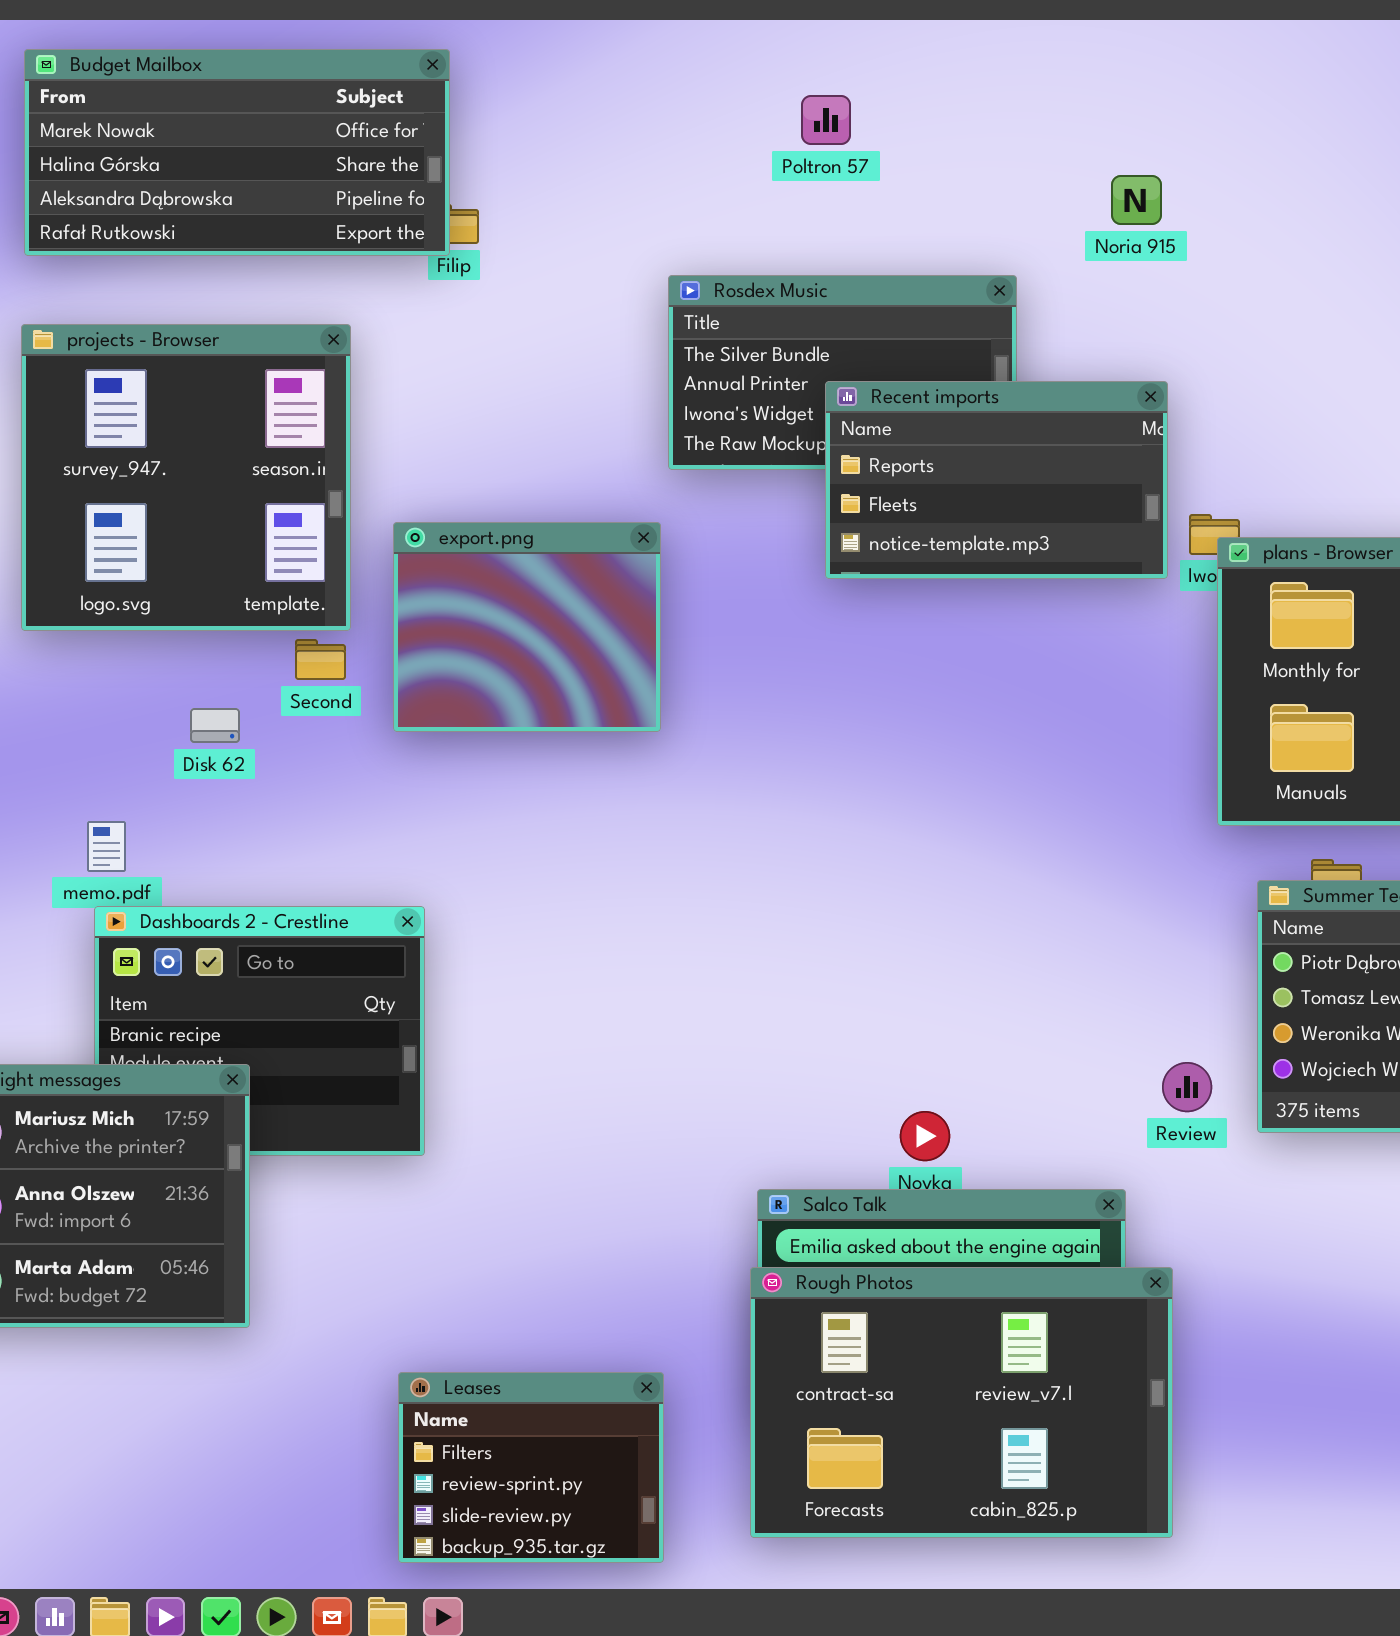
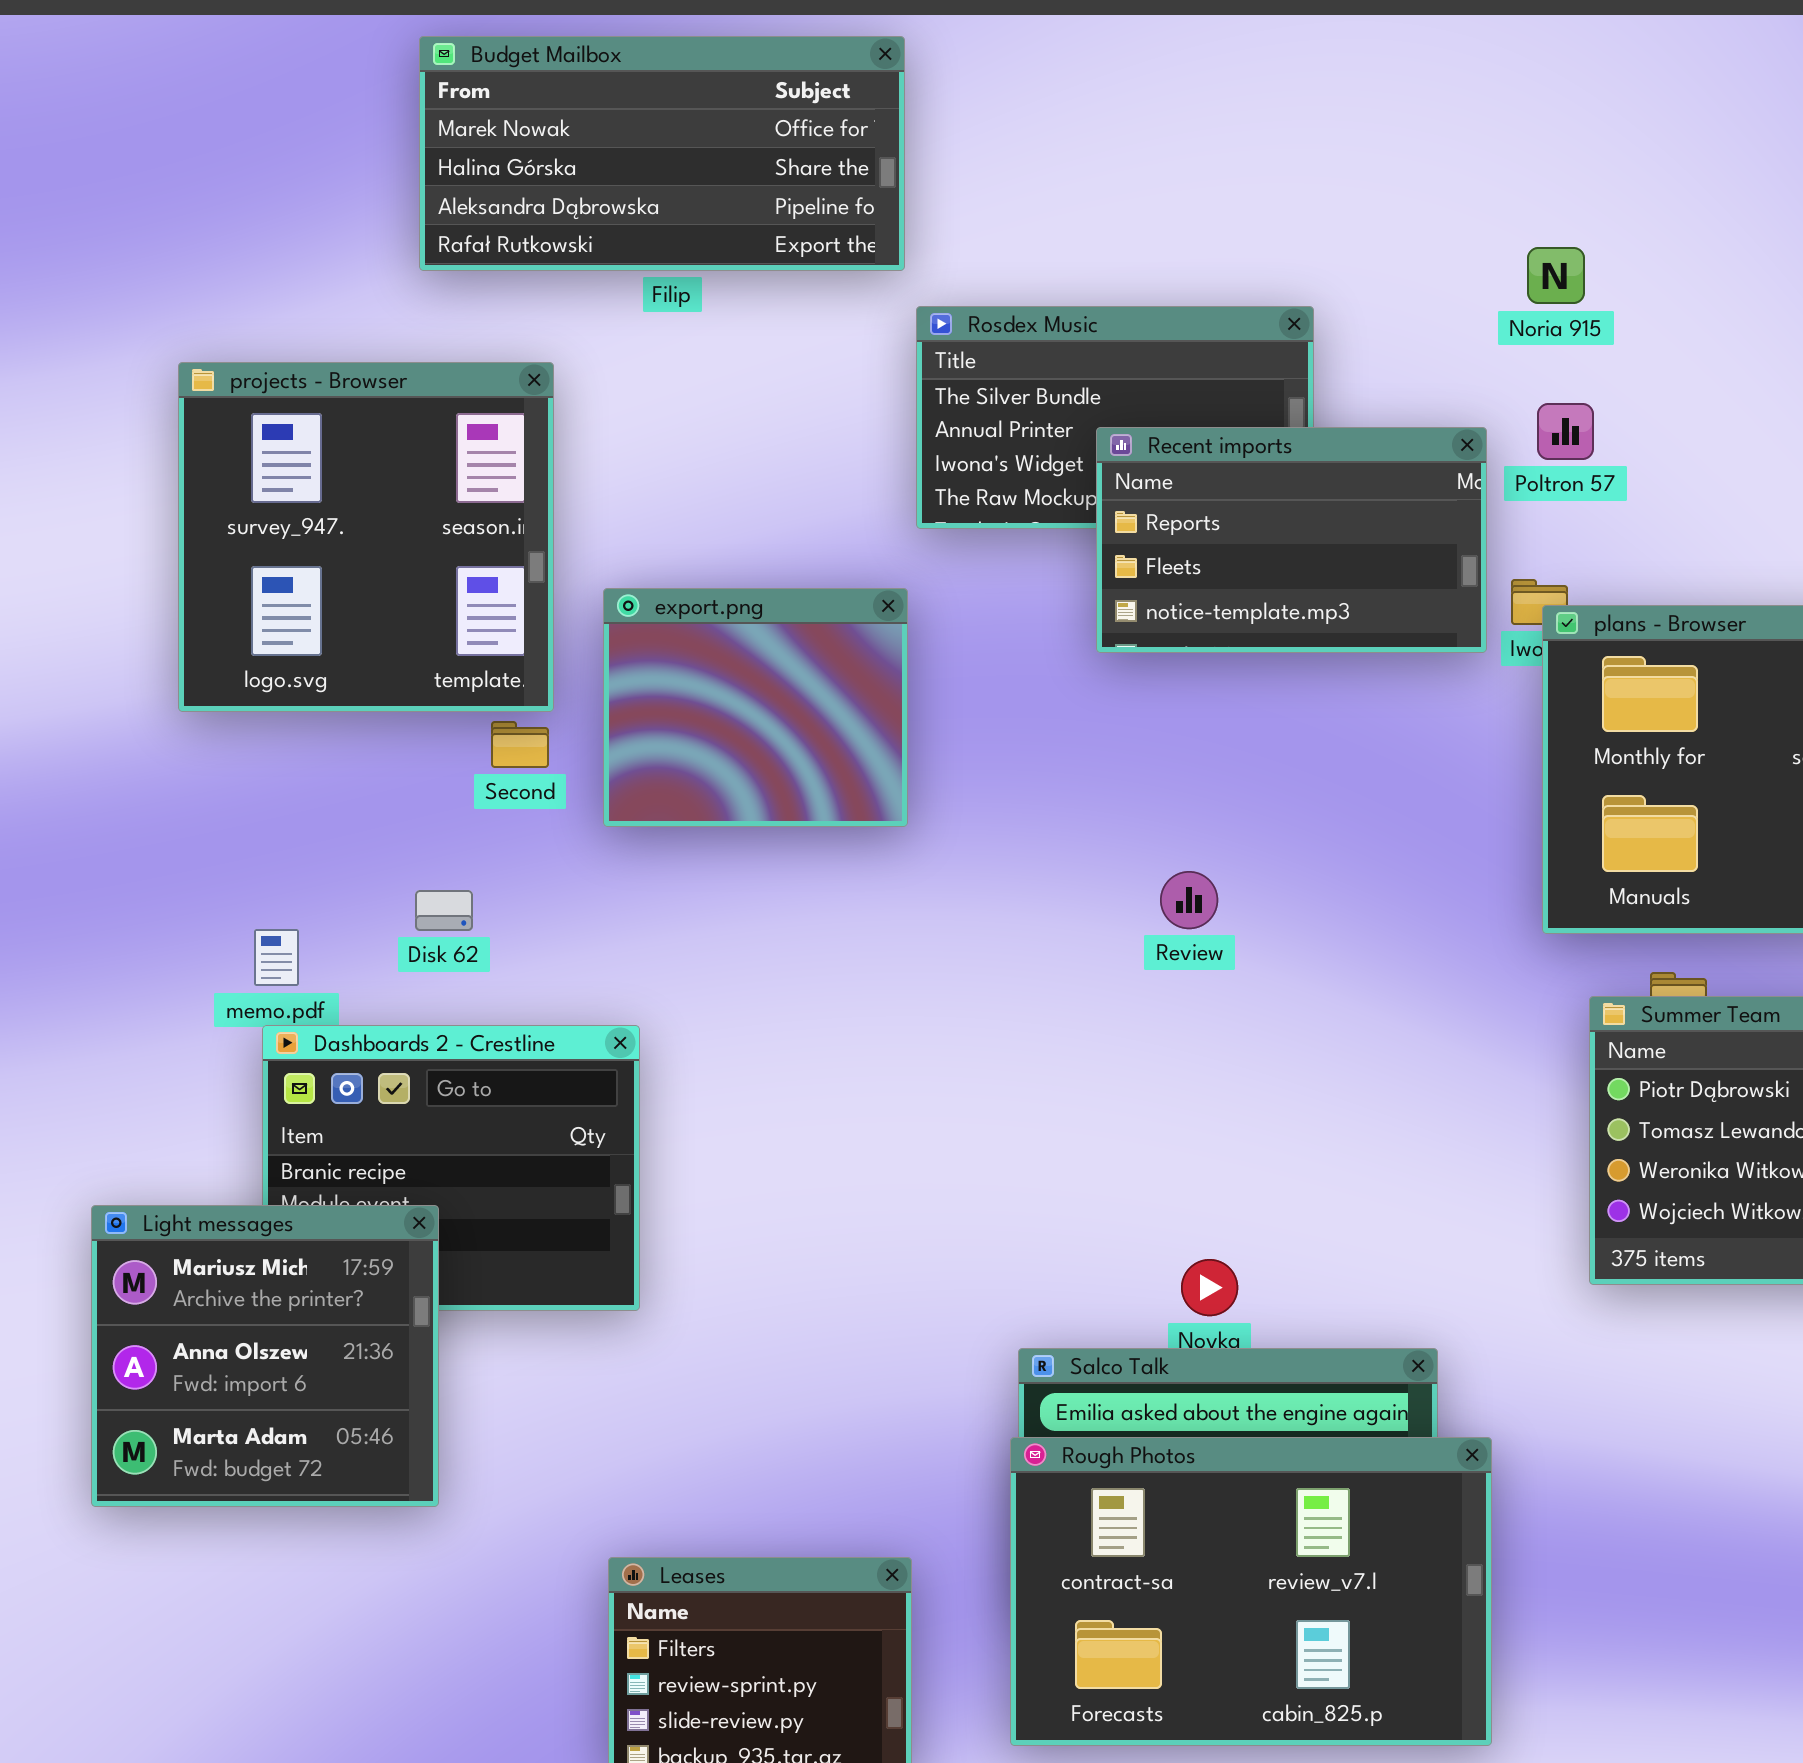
Budget Mailbox: [24,49,450,256] -> [419,36,905,271], moved
Poltron 57: [801,95,851,145] -> [1537,403,1594,460], moved
Noria 915: [1111,175,1162,225] -> [1527,247,1585,304], moved
Disk 62: [190,708,240,743] -> [415,890,473,931], moved
Review: [1162,1062,1212,1112] -> [1160,871,1218,929], moved

